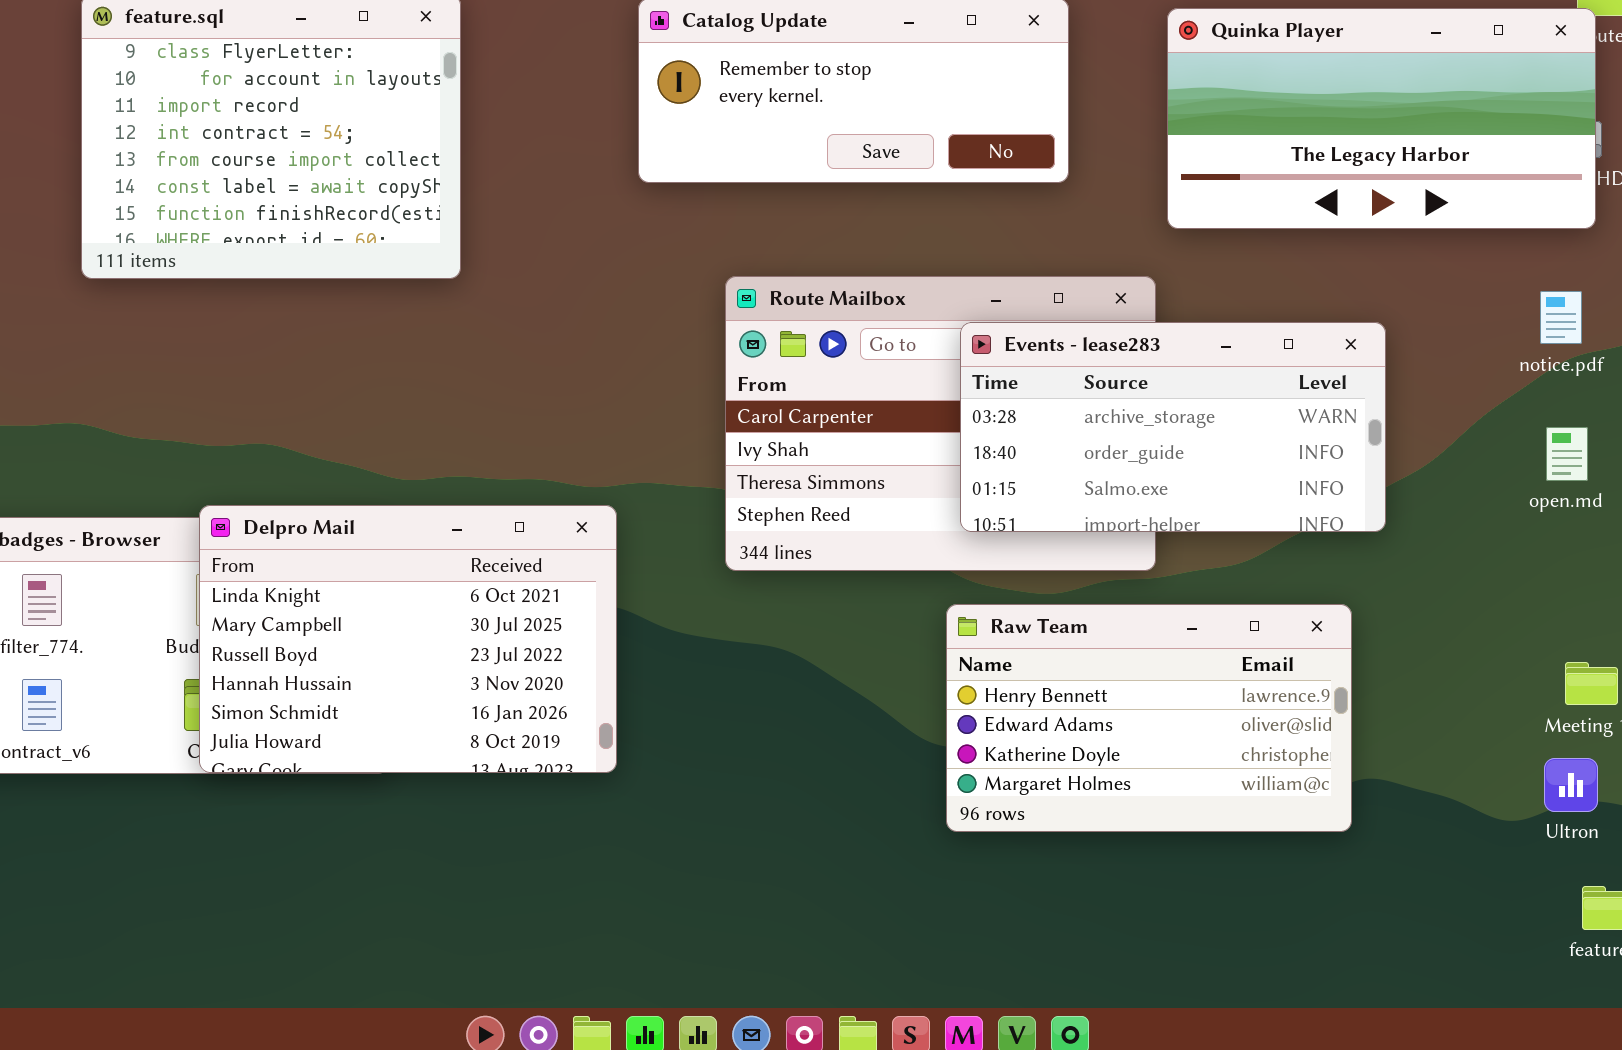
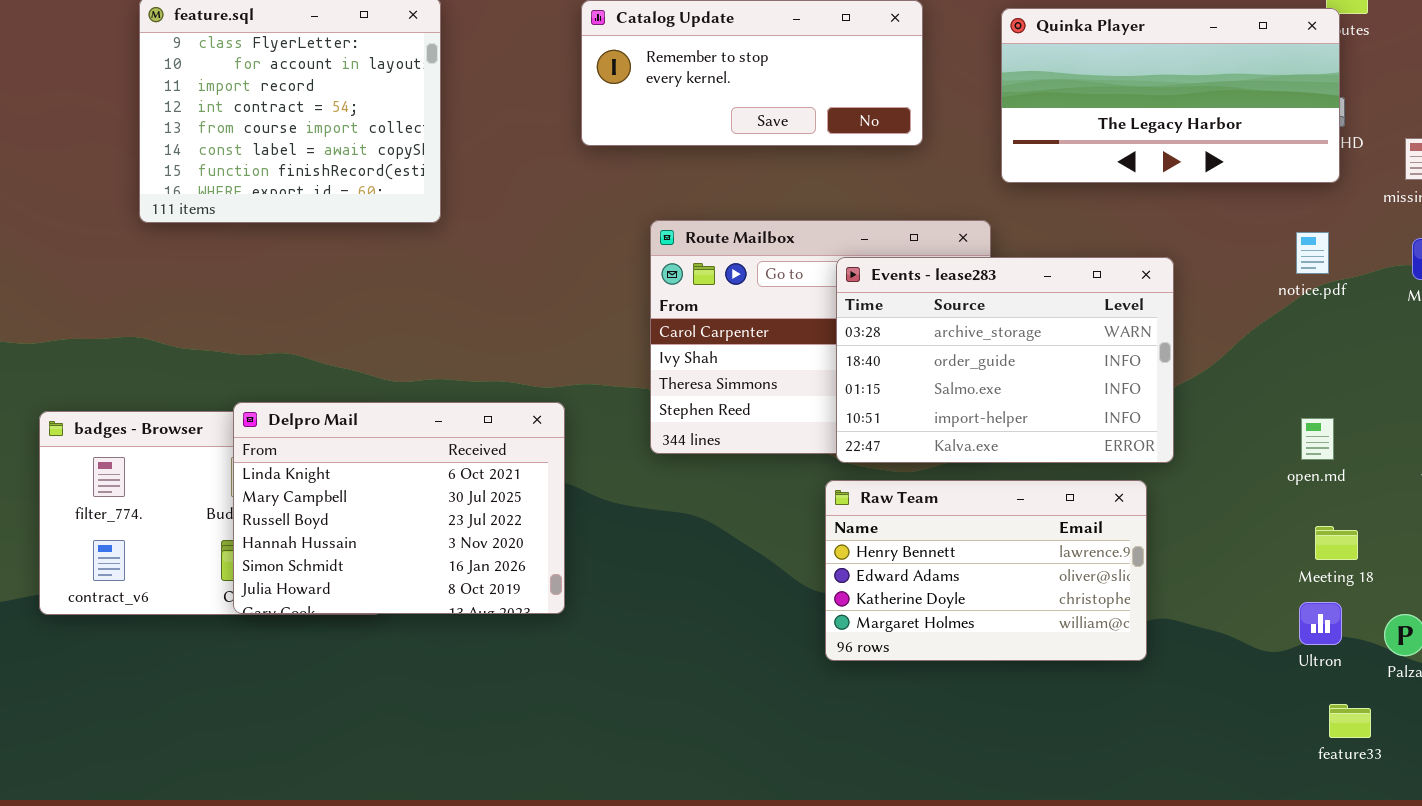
Events - lease283: [960,322,1386,532] -> [836,257,1174,463], resized
open.md: [1546,427,1588,481] -> [1301,418,1334,460], moved

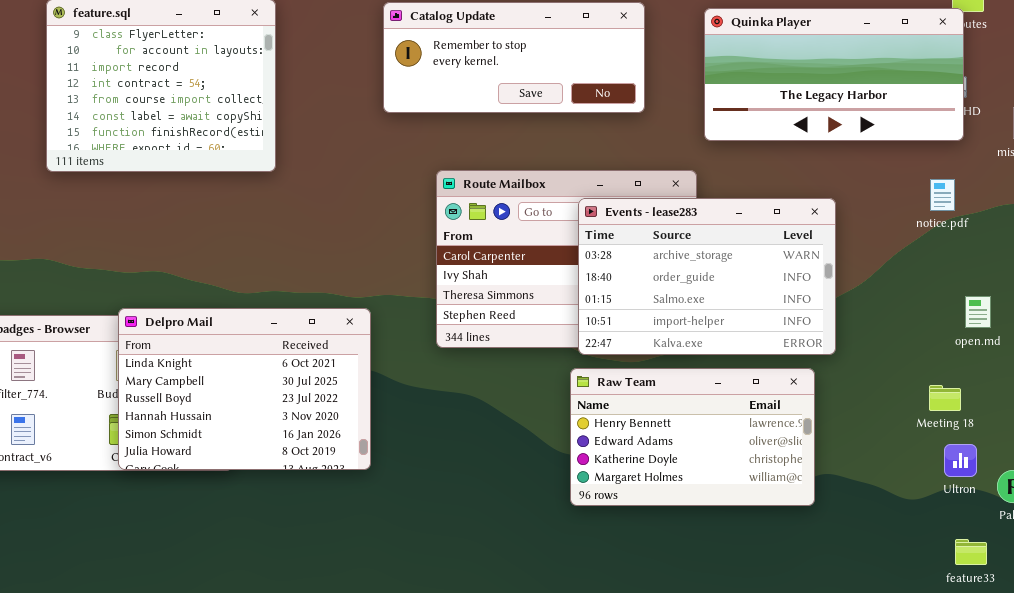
open.md: [1301,418,1334,460] -> [965,296,991,328], moved
Meeting 18: [1315,526,1358,560] -> [929,385,961,411], moved
Ultron: [1299,602,1342,645] -> [944,444,977,477], moved

